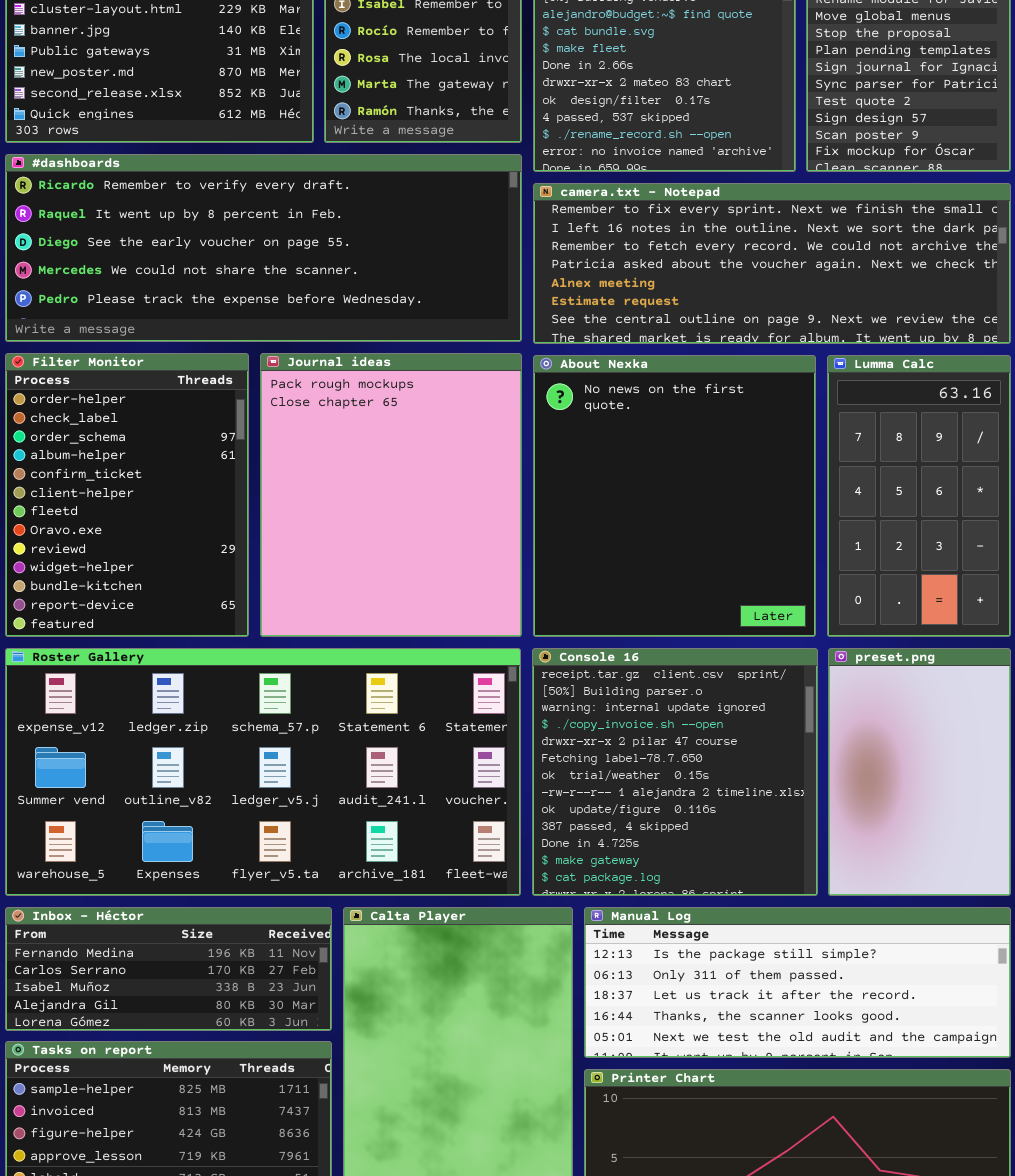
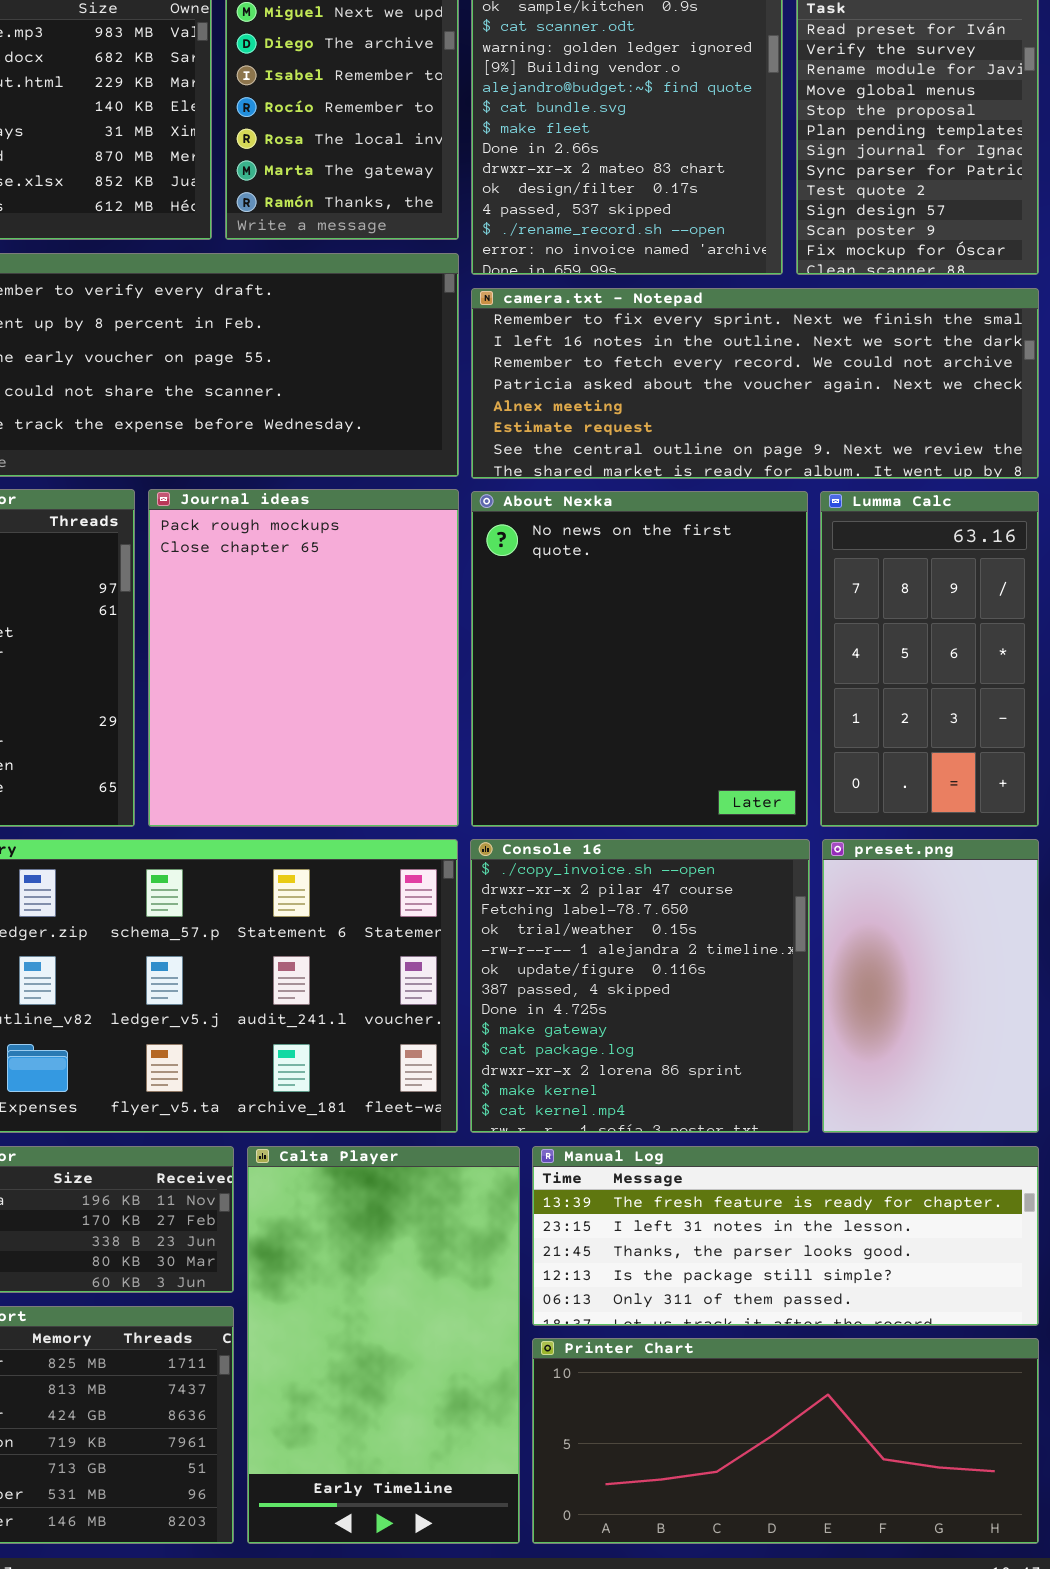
Console 16: [532,648,818,896] -> [470,839,810,1133], scrolled down 3 rows
Manual Log: [584,907,1011,1058] -> [532,1146,1039,1326], scrolled up 3 rows

